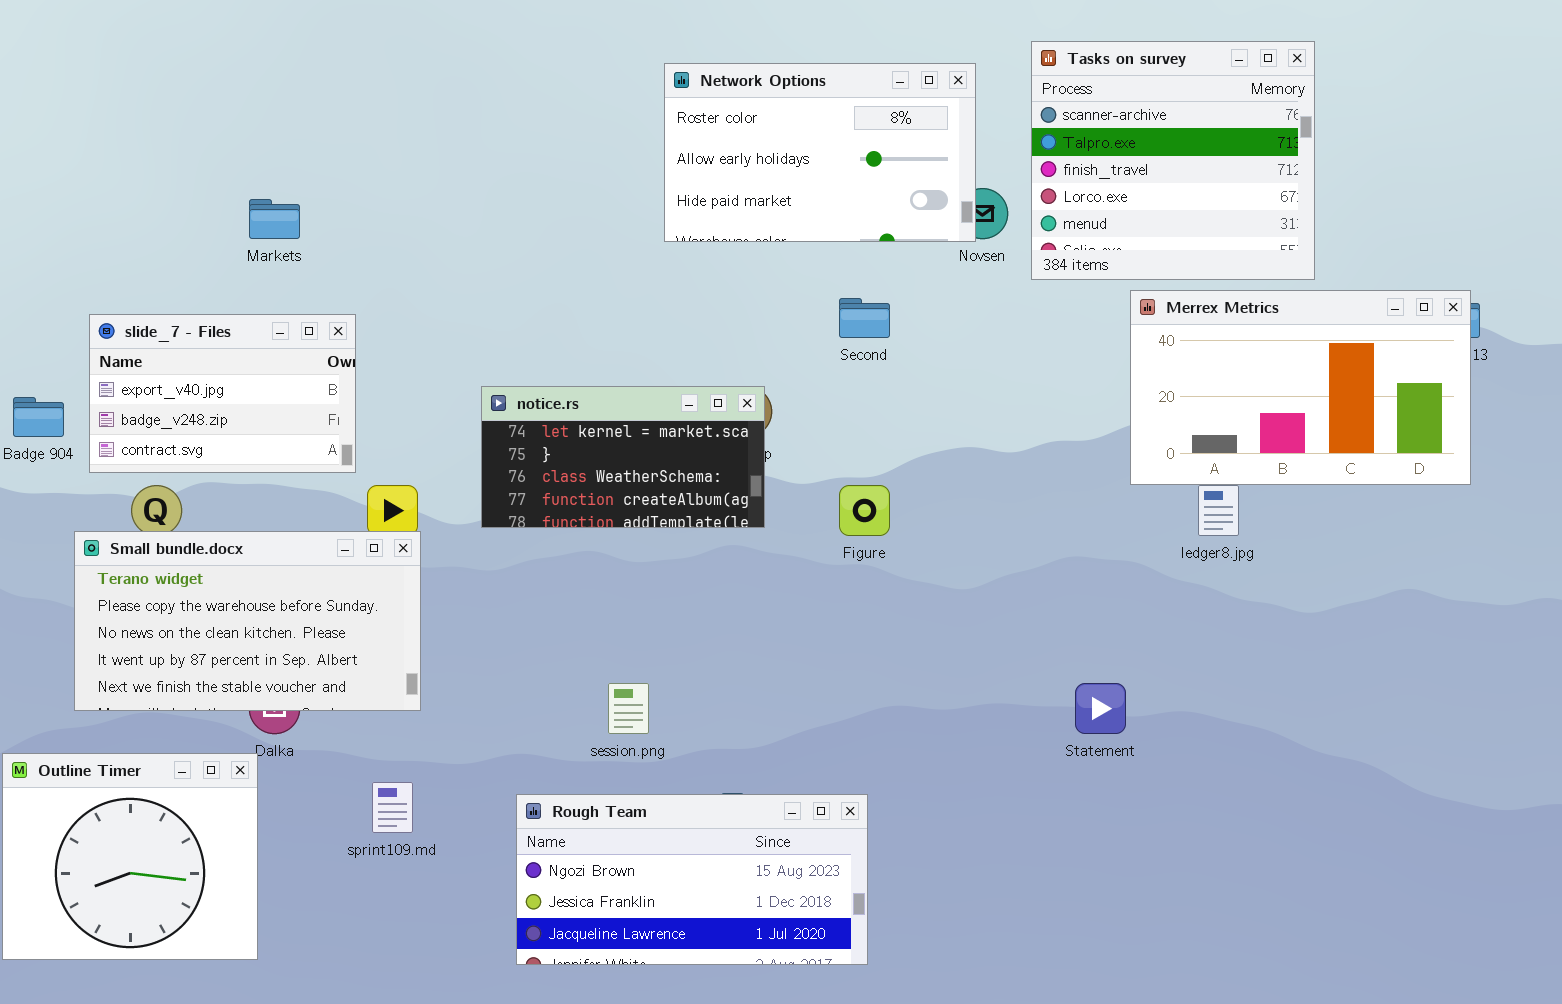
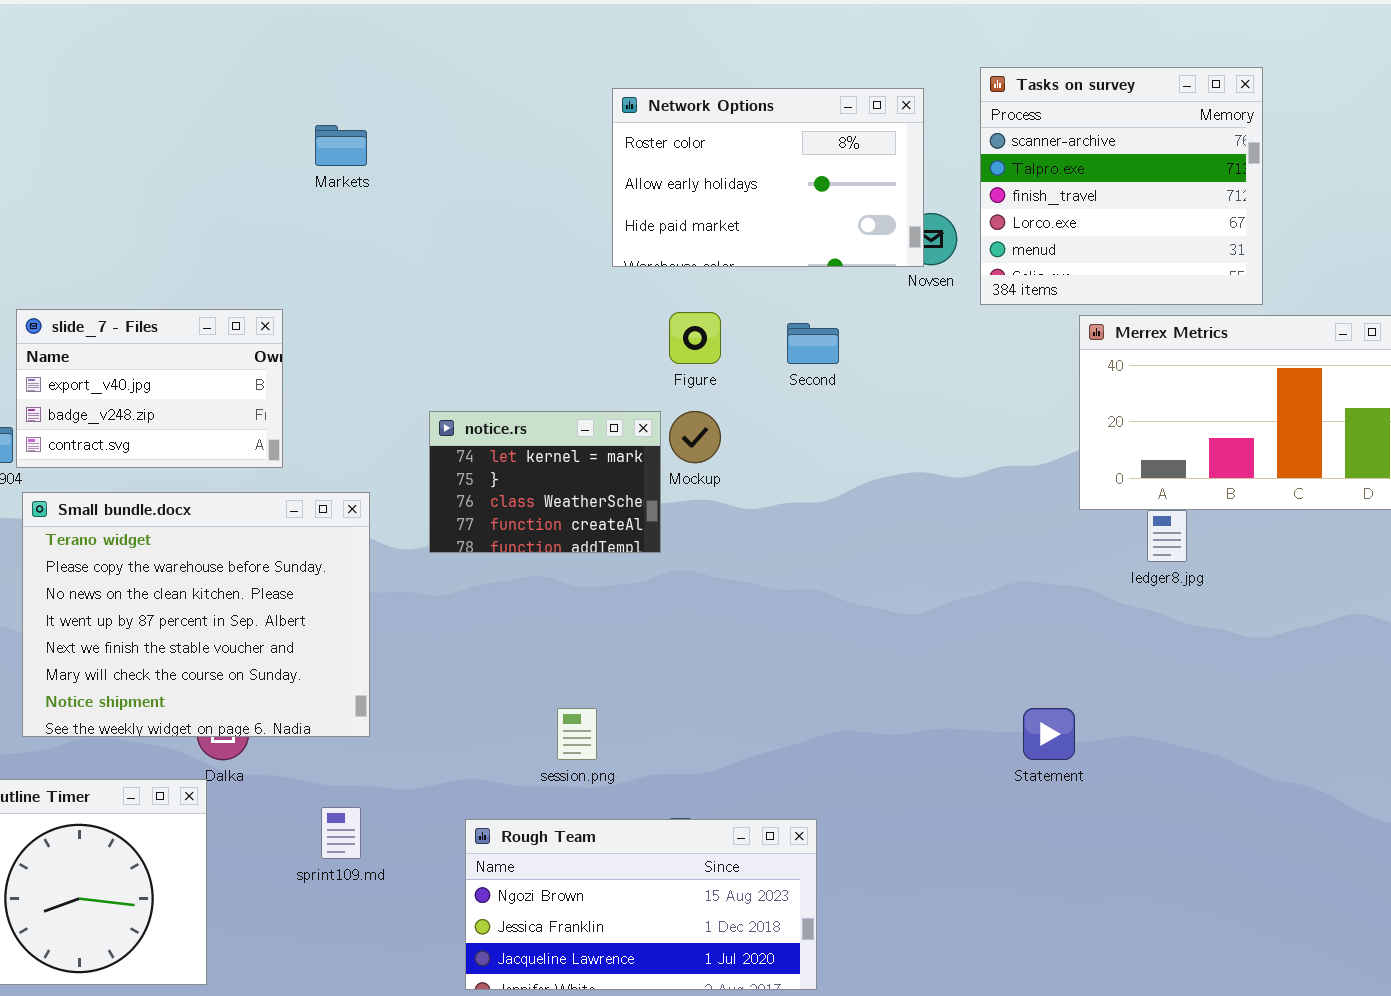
Markets: [249,199,300,239] -> [315,125,367,166], moved
slide_7 - Files: [89,314,356,473] -> [16,309,283,468], moved
notice.rs: [481,386,765,528] -> [429,411,661,553], resized
Figure: [839,485,890,536] -> [669,312,721,364], moved
Small bundle.docx: [74,531,421,711] -> [22,492,370,737], resized

